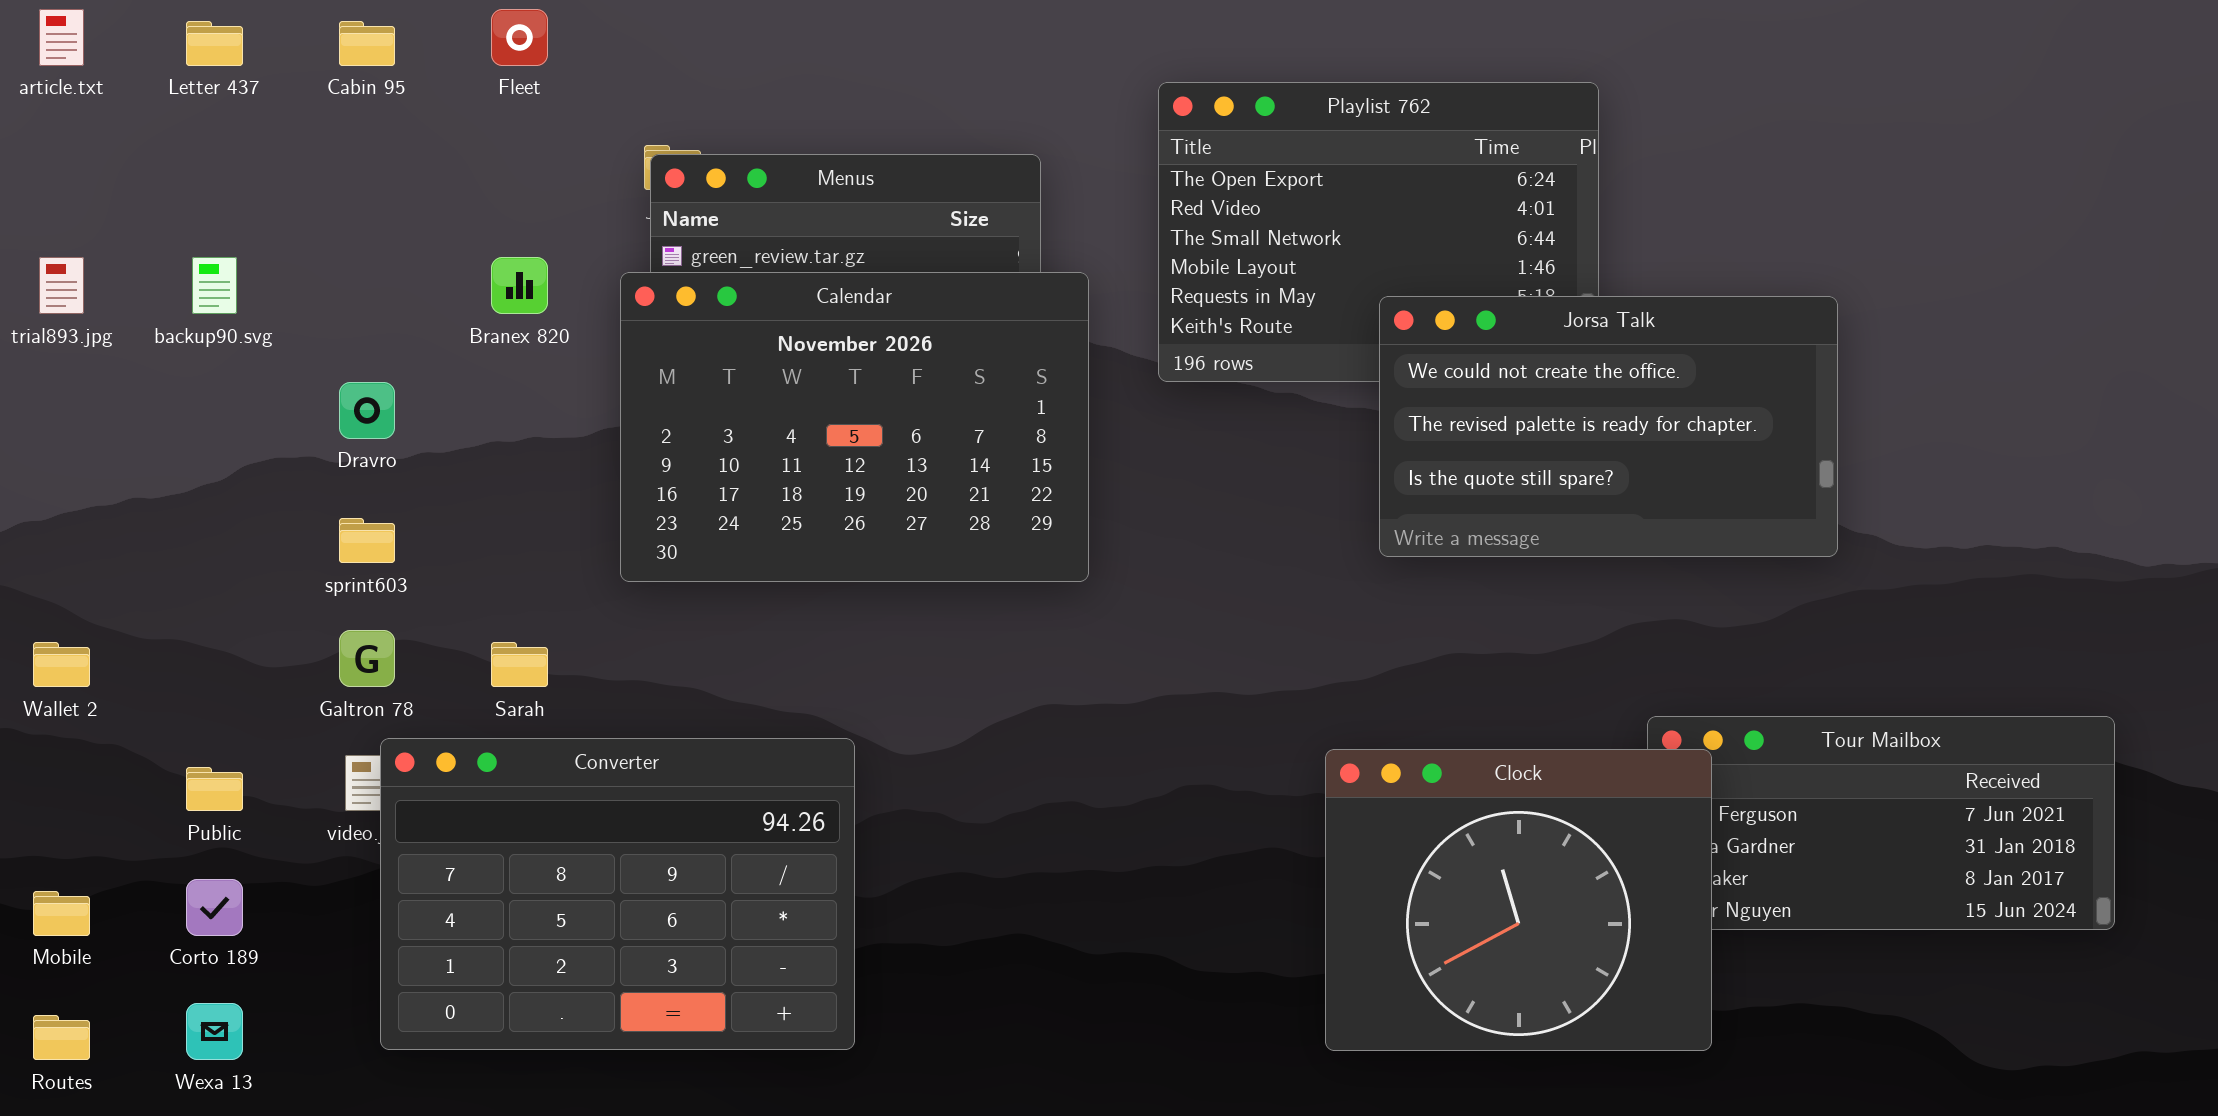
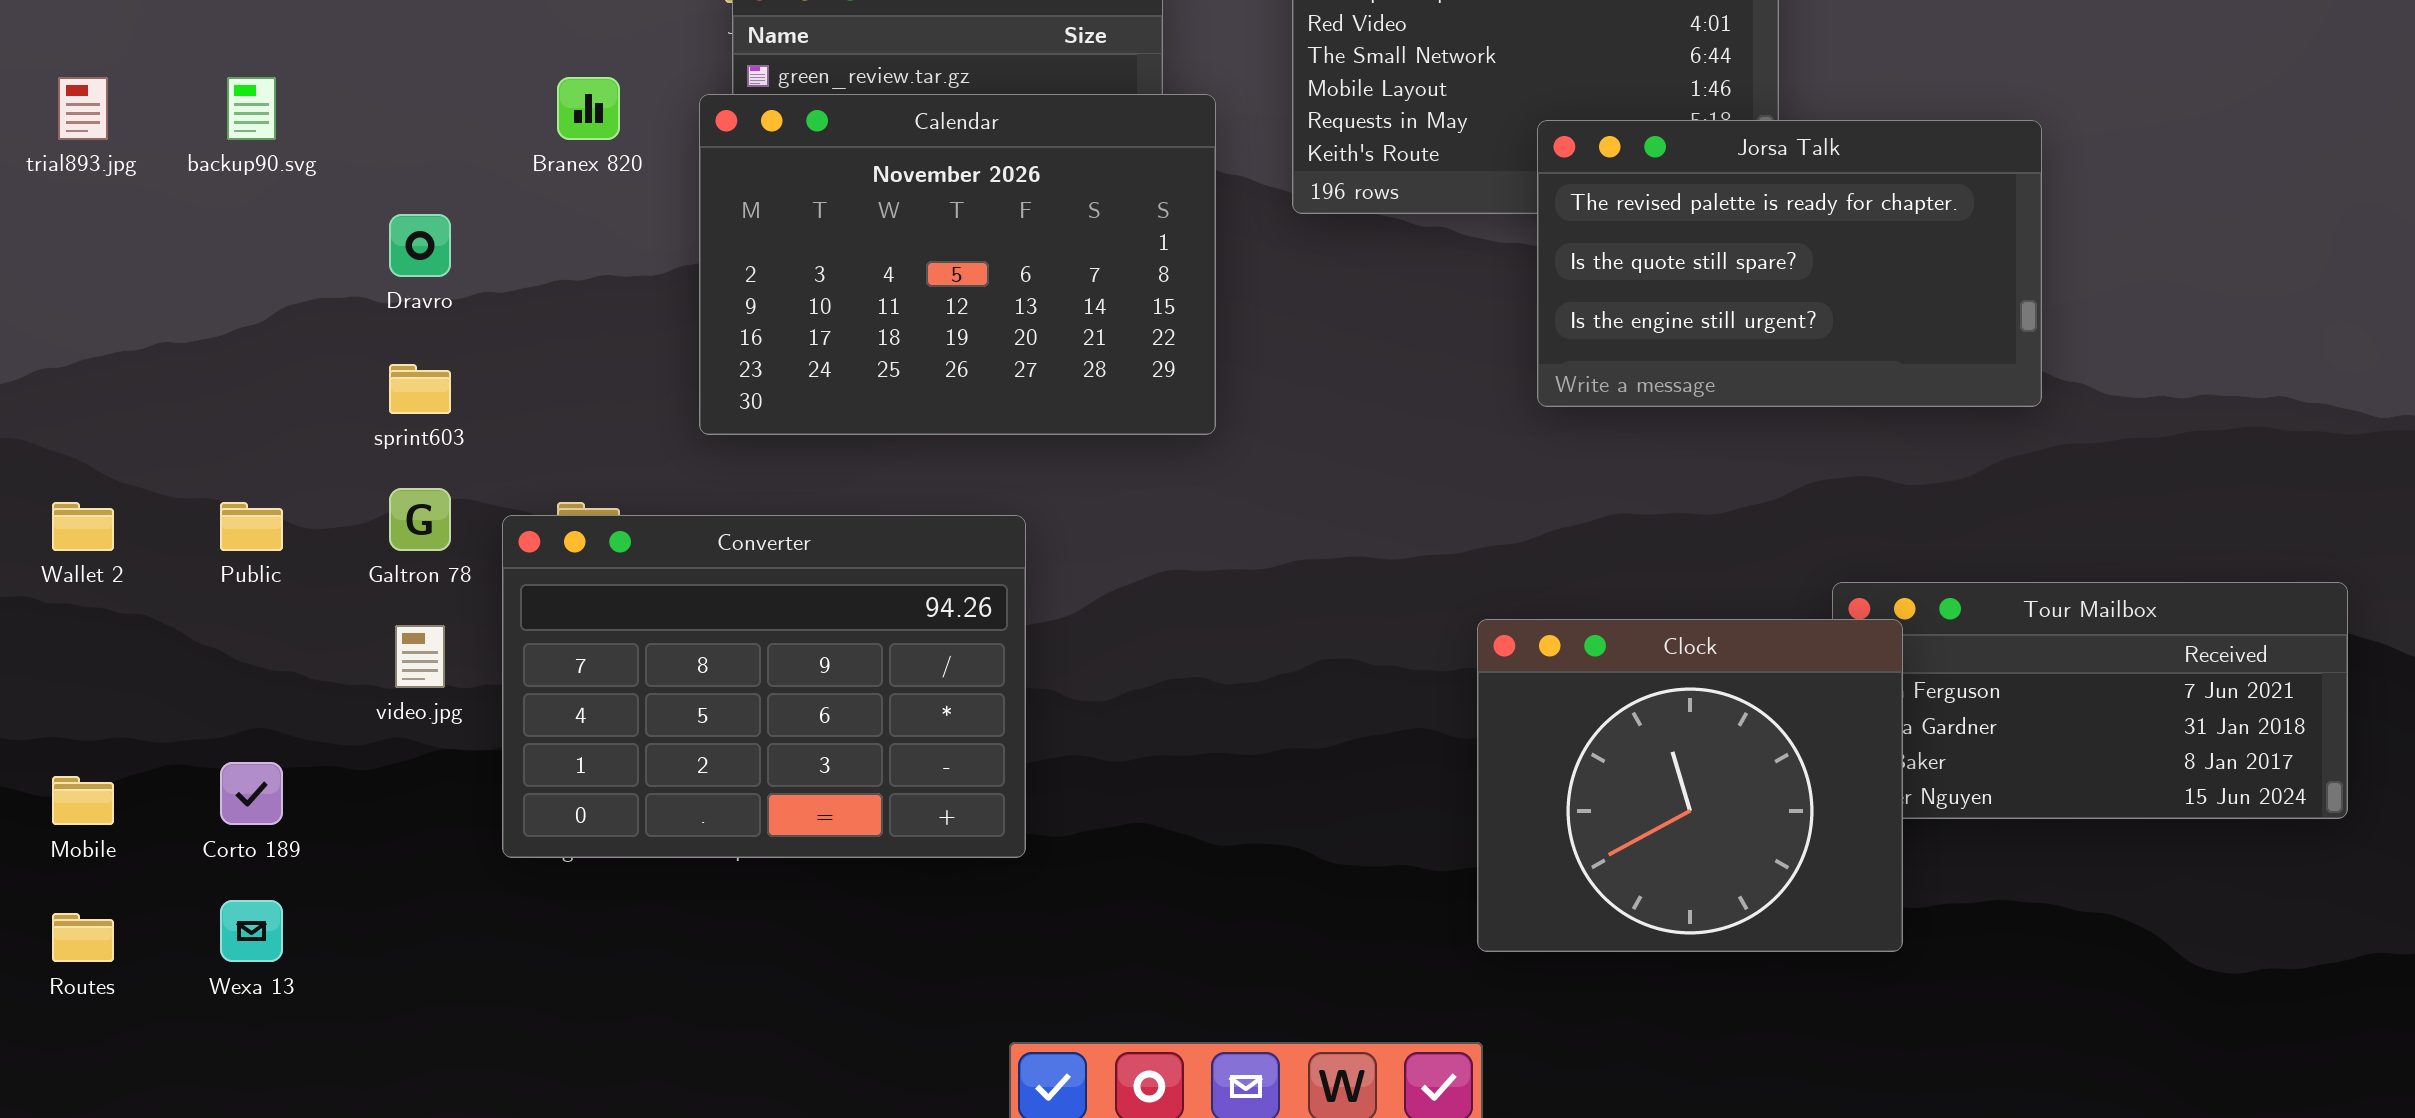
Jorsa Talk: [1379,296,1838,557] -> [1537,120,2042,407], scrolled down 1 row
Converter: [380,738,855,1050] -> [502,515,1026,858], moved
Public: [186,767,243,811] -> [220,502,283,551], moved

